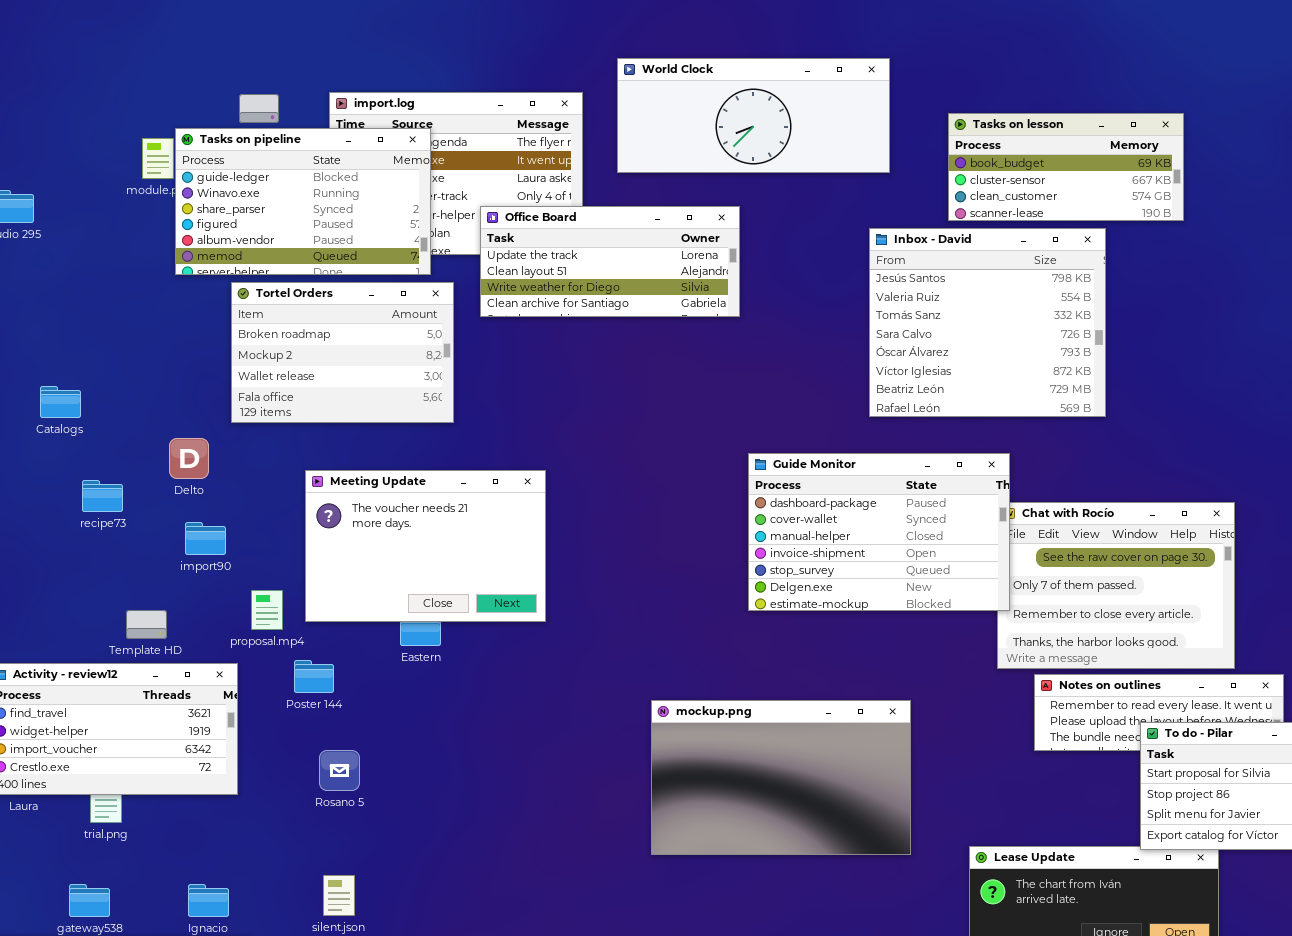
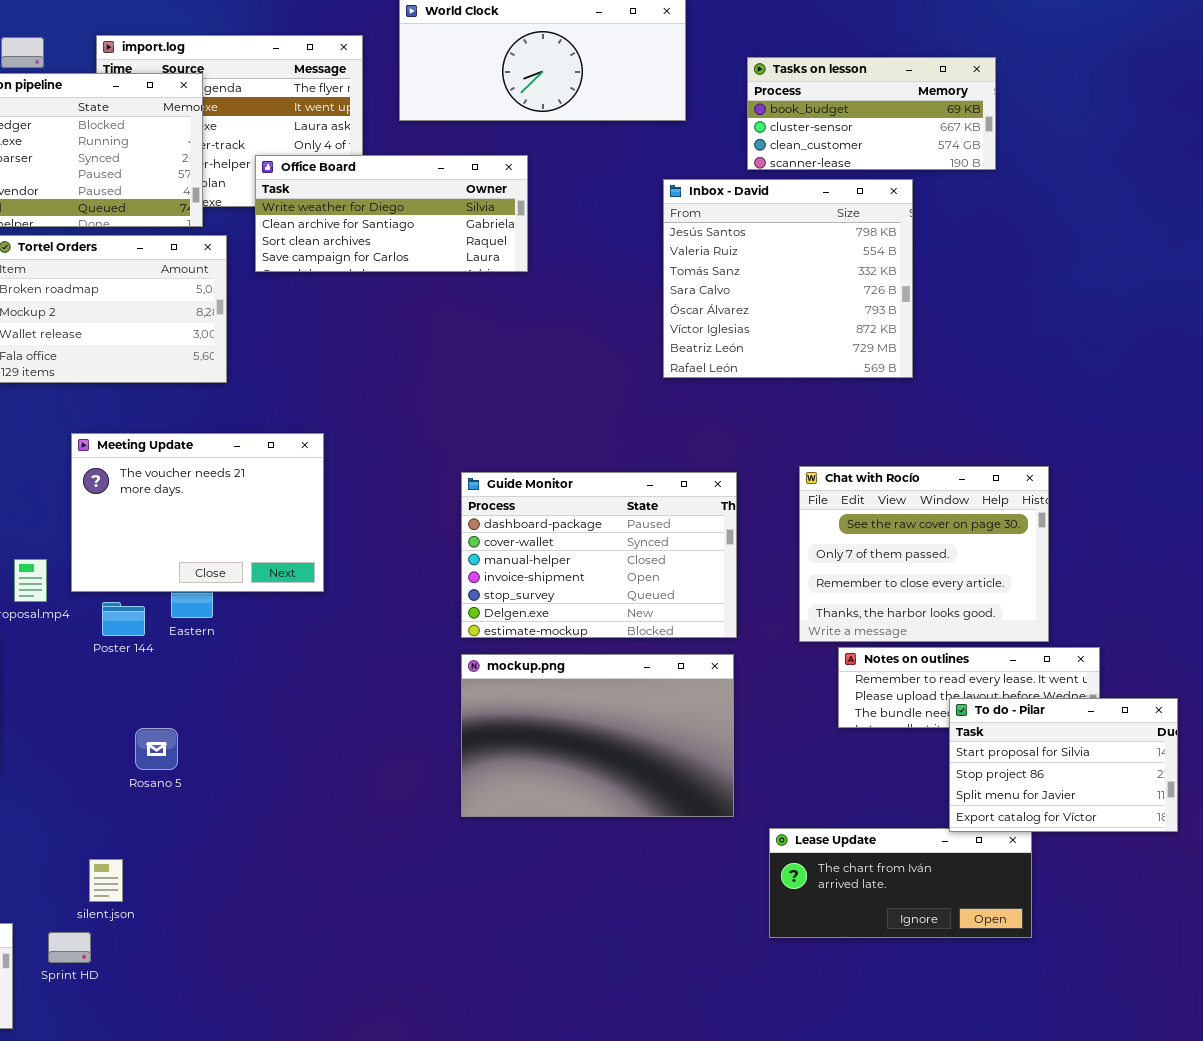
Office Board: [480,206,740,317] -> [255,155,528,272], scrolled down 2 rows
Guide Monitor: [748,453,1010,611] -> [461,472,737,638], moved
Poster 144: [294,660,334,693] -> [102,602,145,636], moved
mockup.png: [651,700,911,855] -> [461,654,734,817], moved
Rosano 5: [319,750,360,791] -> [135,728,178,770], moved

